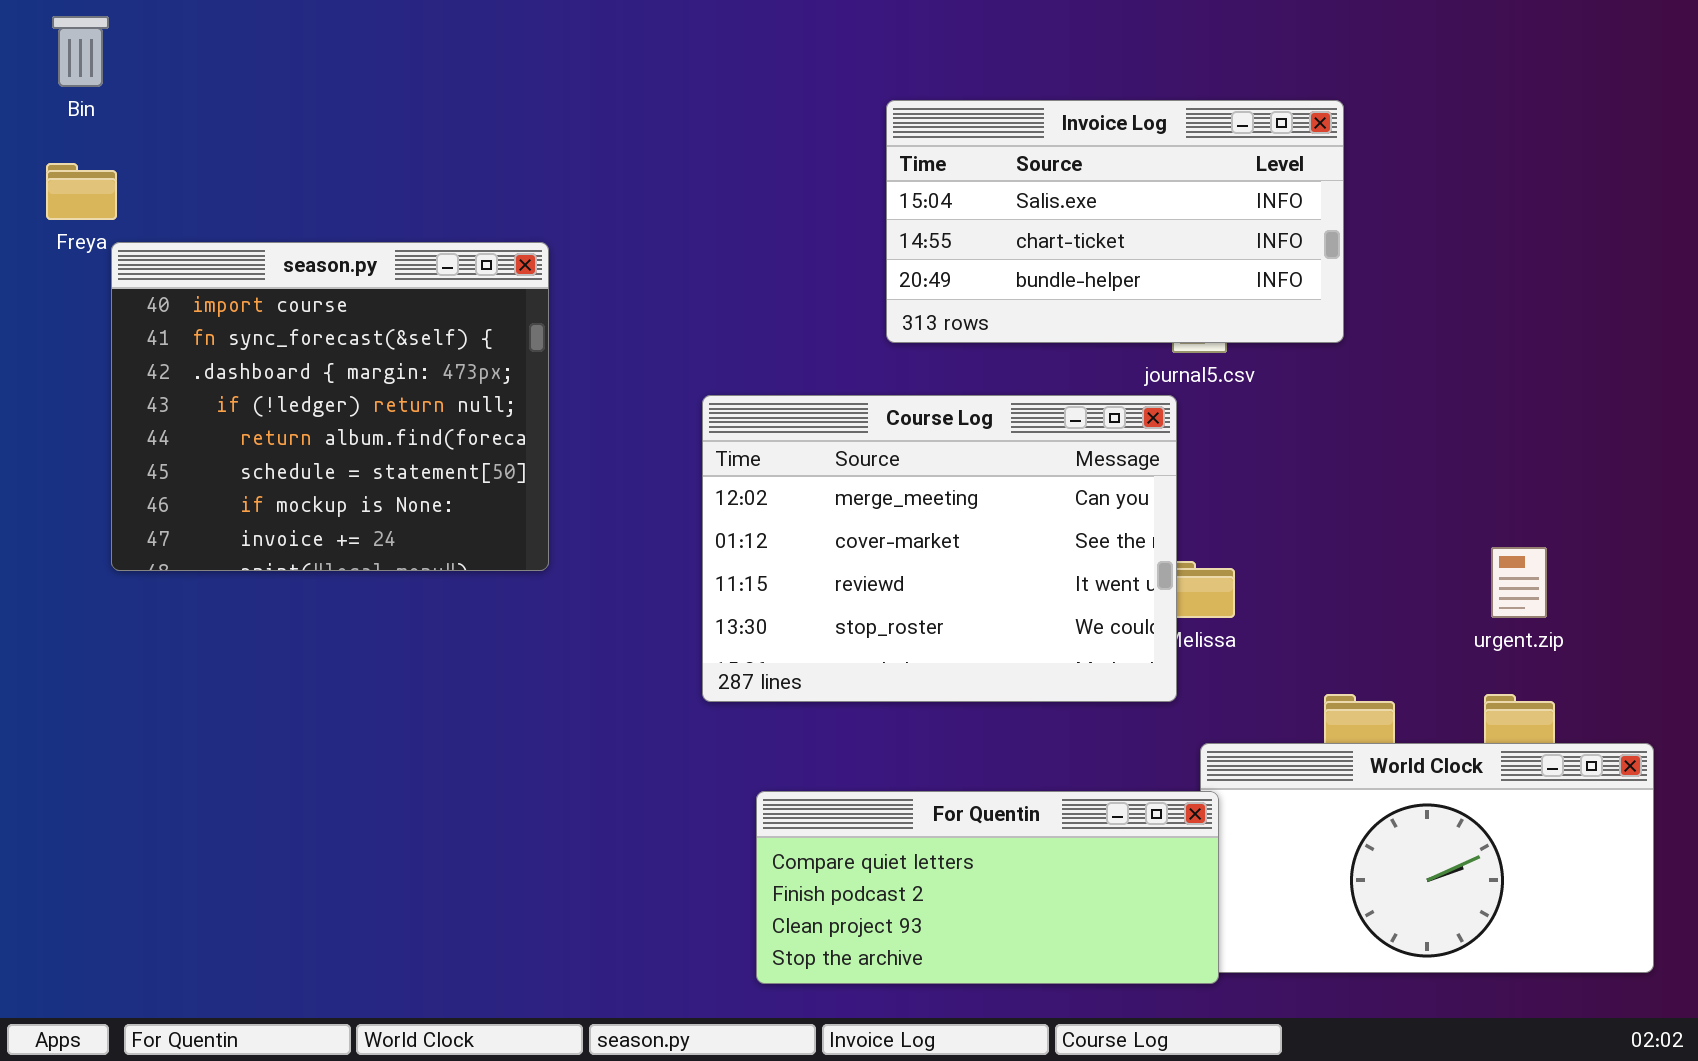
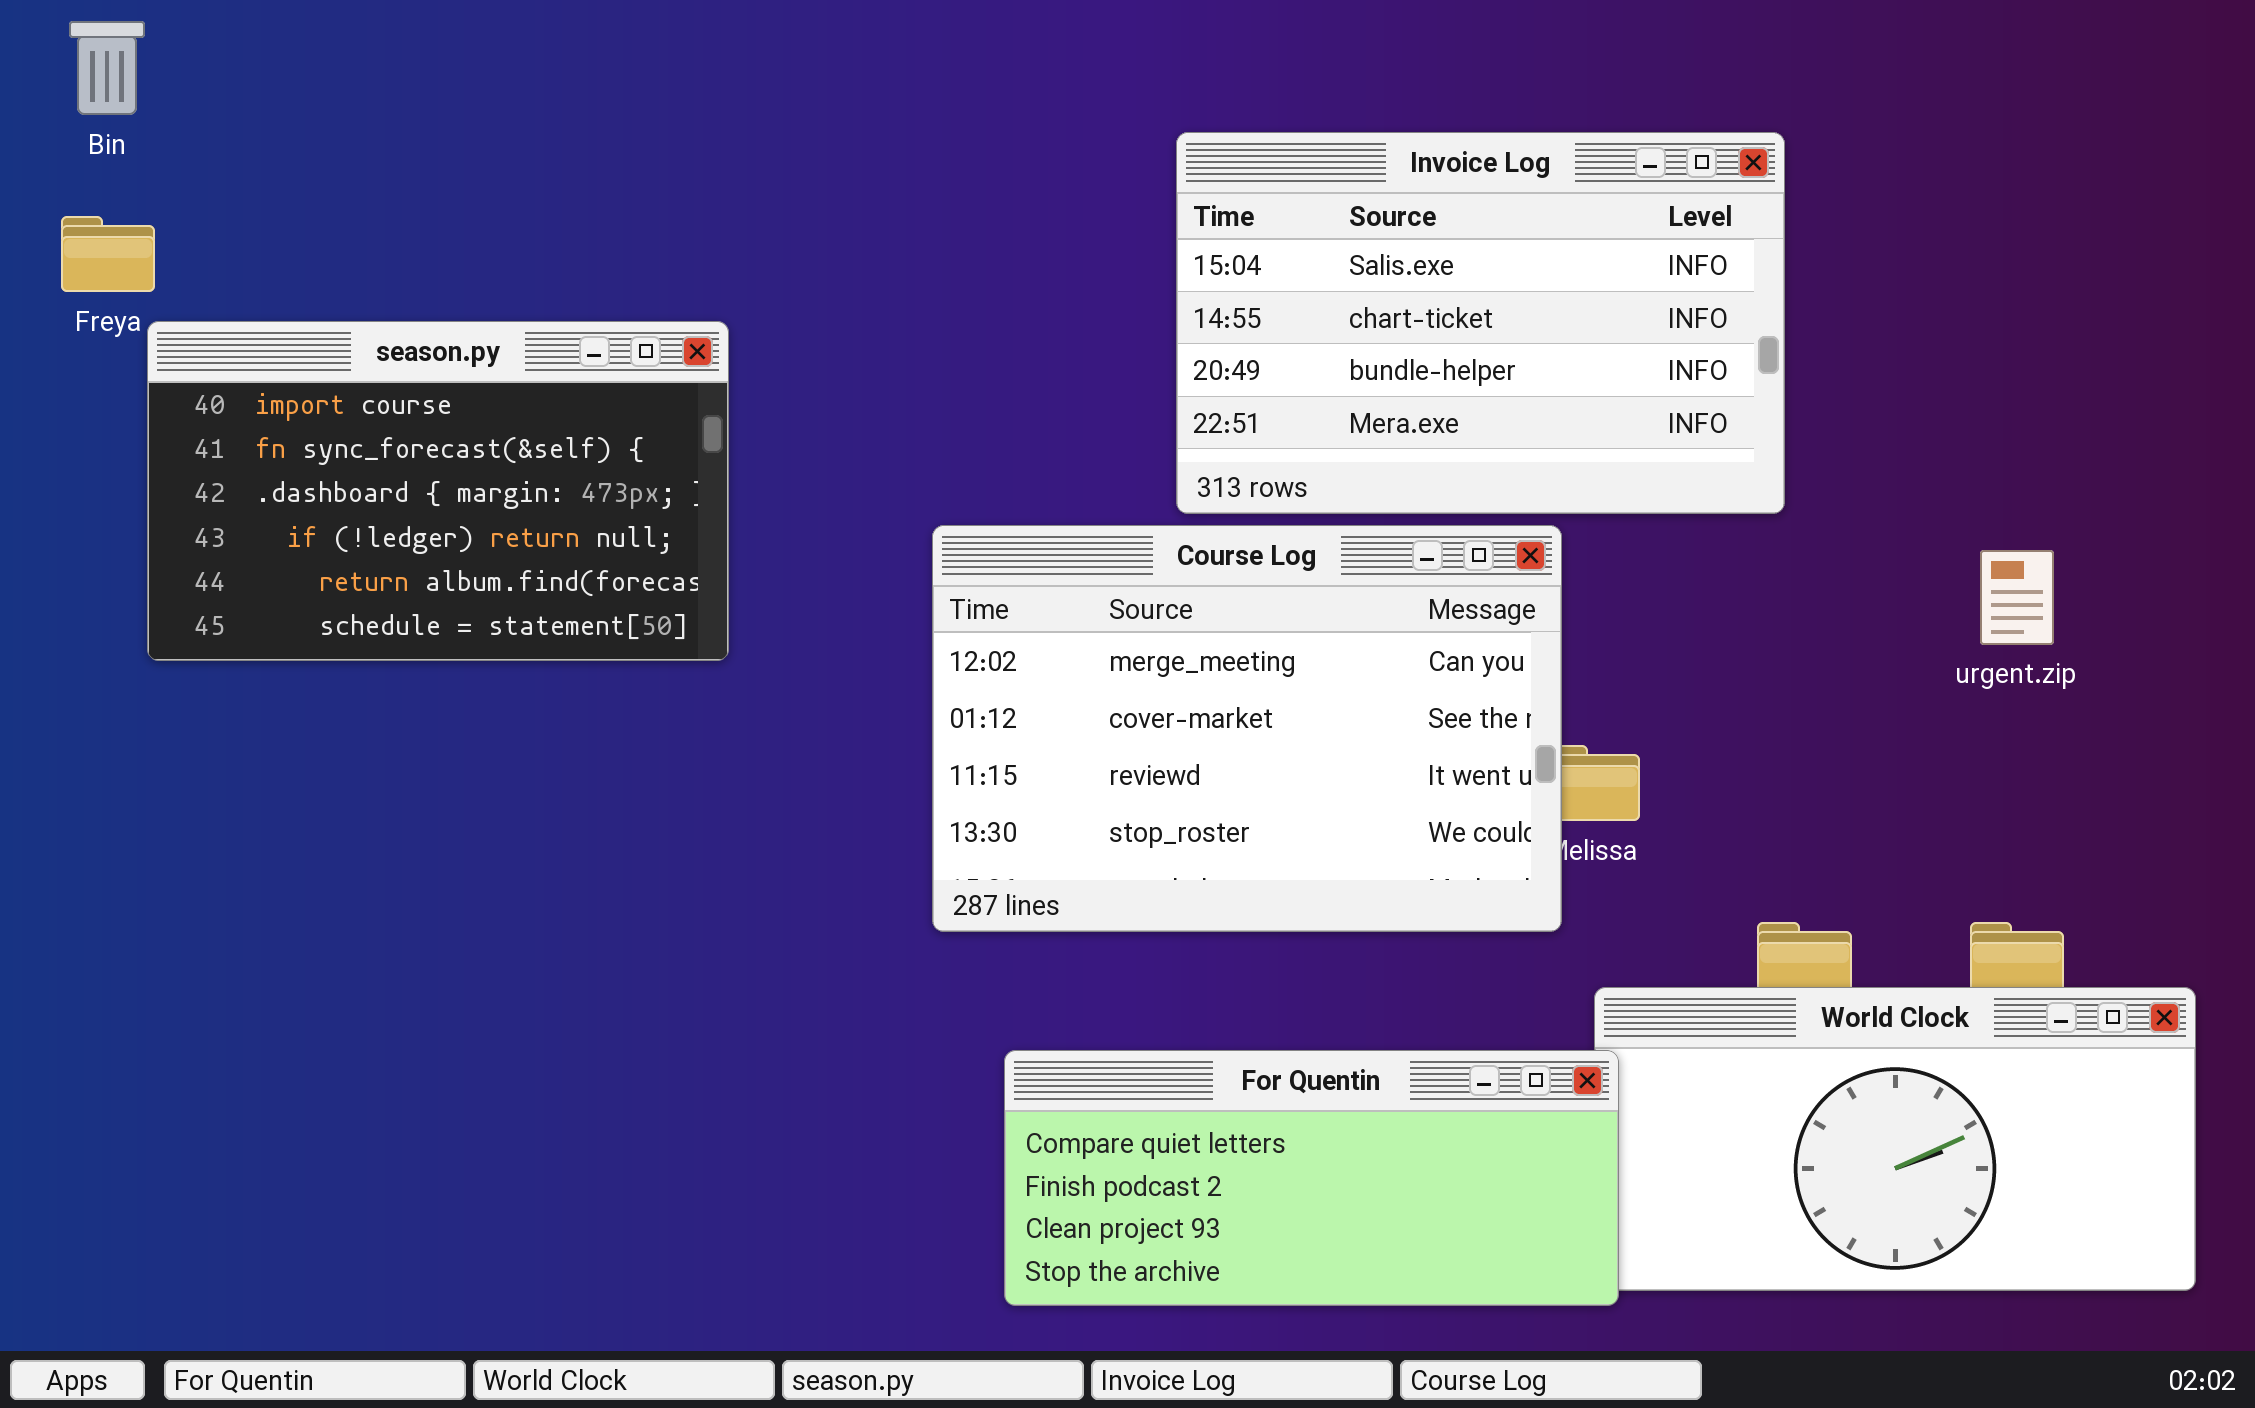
Invoice Log: [886,100,1344,343] -> [1176,132,1785,514], resized
season.py: [111,242,549,571] -> [147,321,729,661], resized
urgent.zip: [1491,547,1547,618] -> [1980,550,2054,645], moved

